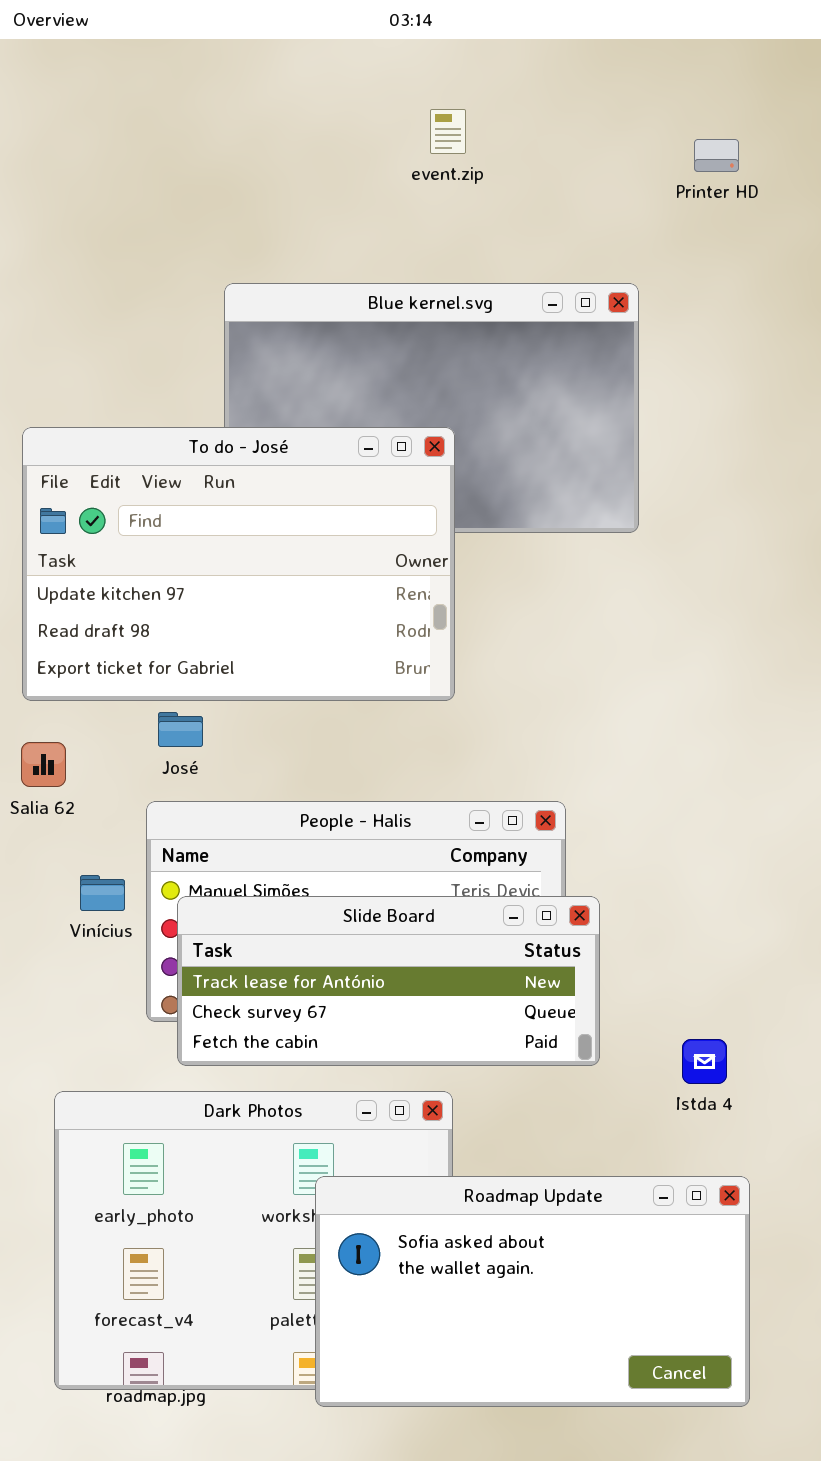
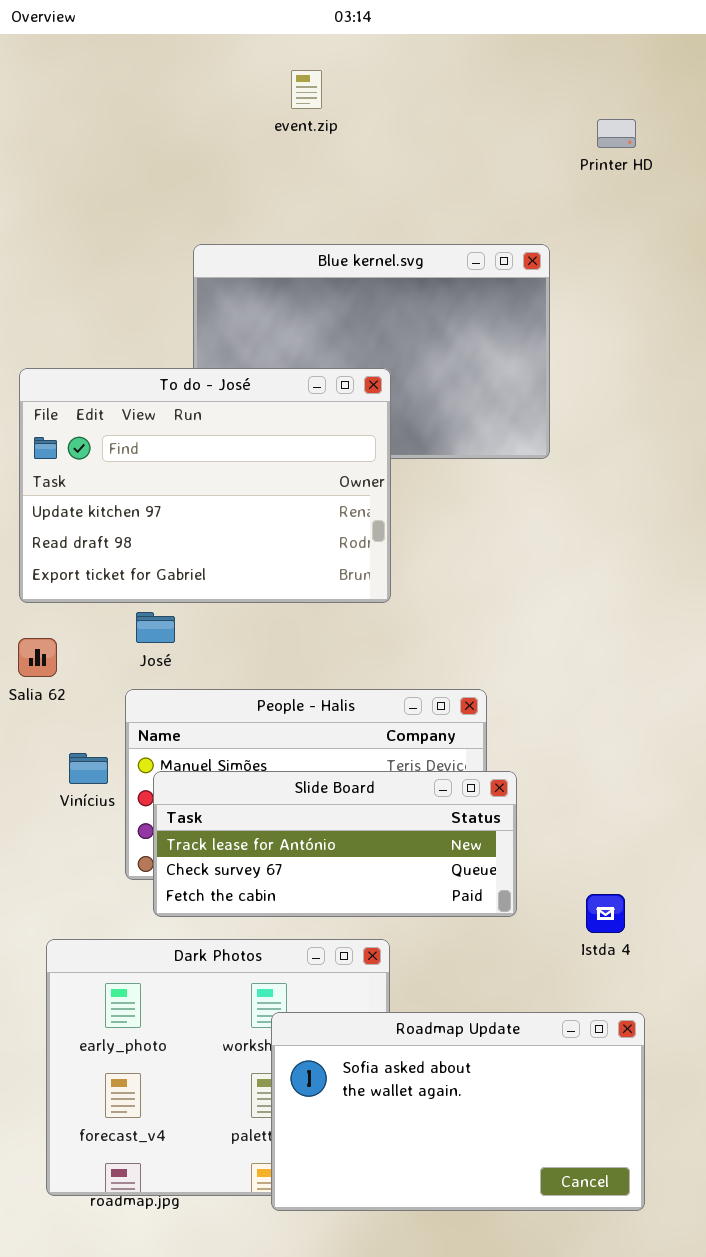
event.zip: [430,109,466,154] -> [291,70,322,109], moved

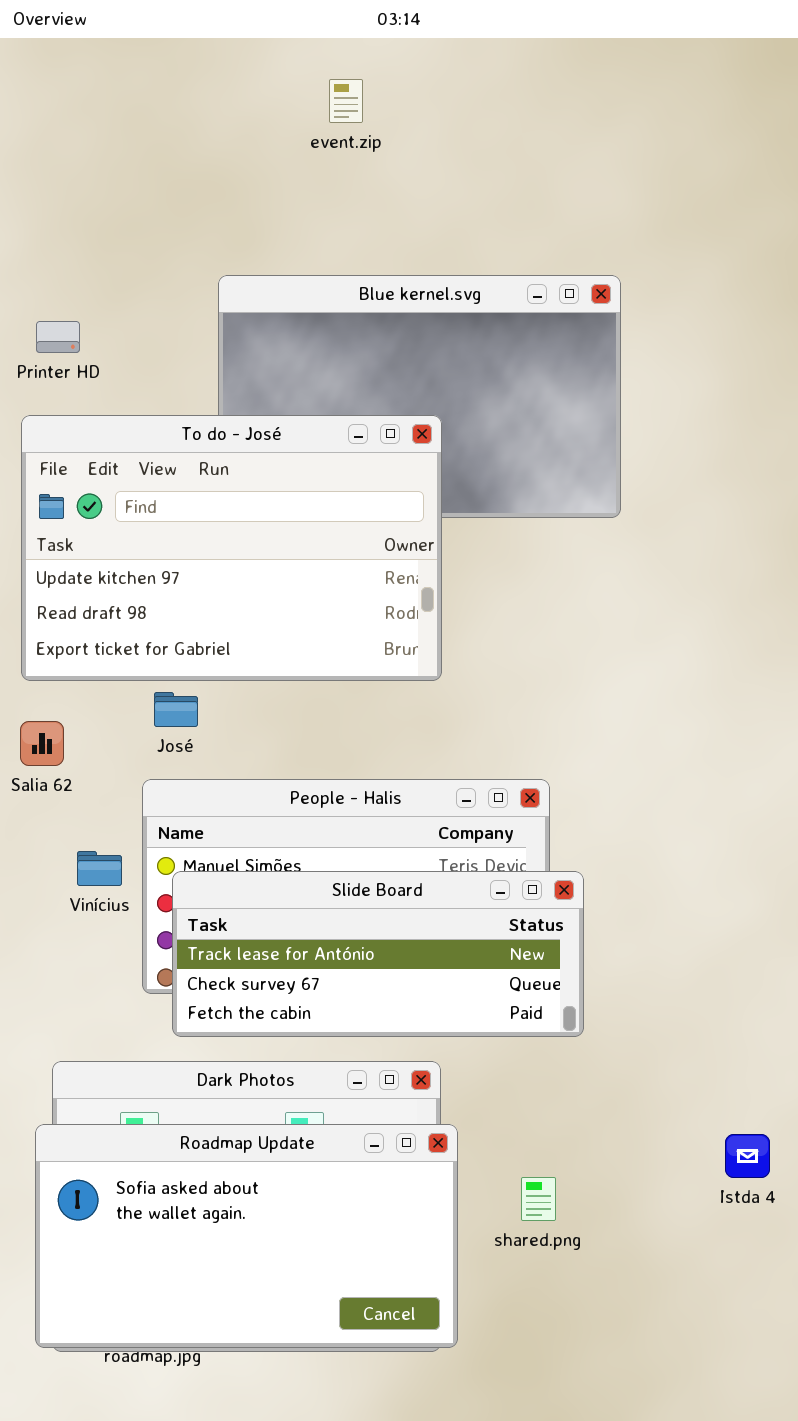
Printer HD: [597,119,636,148] -> [36,321,80,353], moved
Istda 4: [586,894,625,933] -> [725,1134,770,1178], moved
Roadmap Update: [271,1012,645,1211] -> [35,1124,458,1348], moved

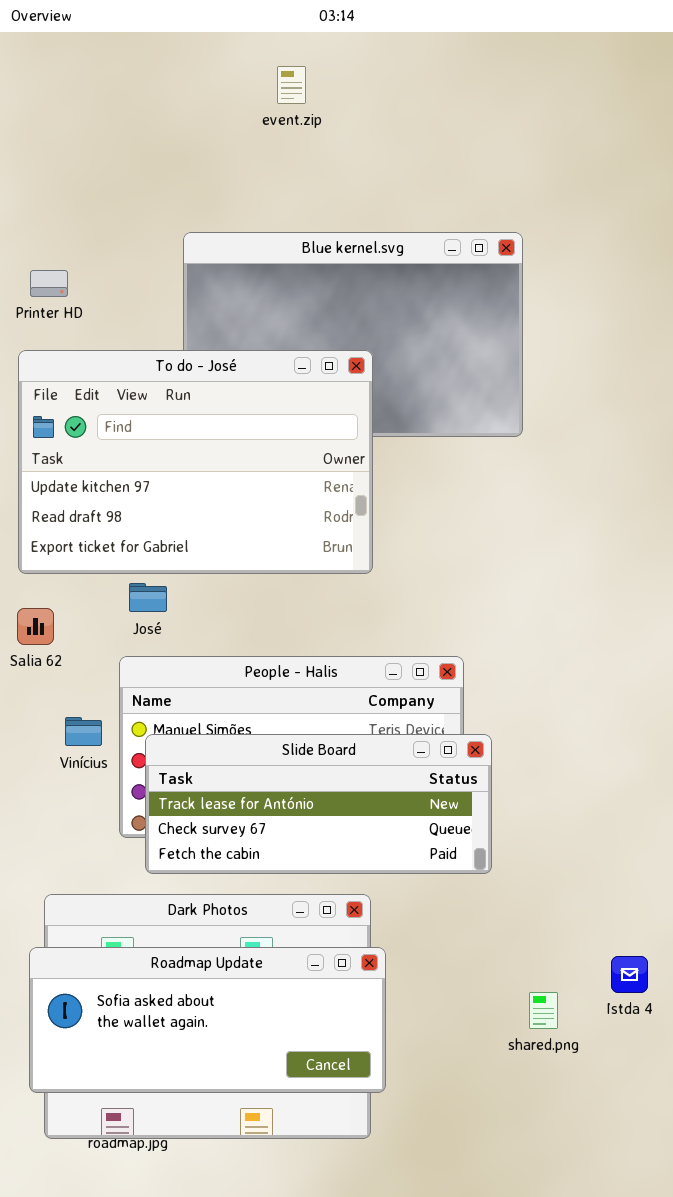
Roadmap Update: [35,1124,458,1348] -> [29,947,386,1093], resized
shared.png: [521,1177,556,1221] -> [529,992,558,1029], moved

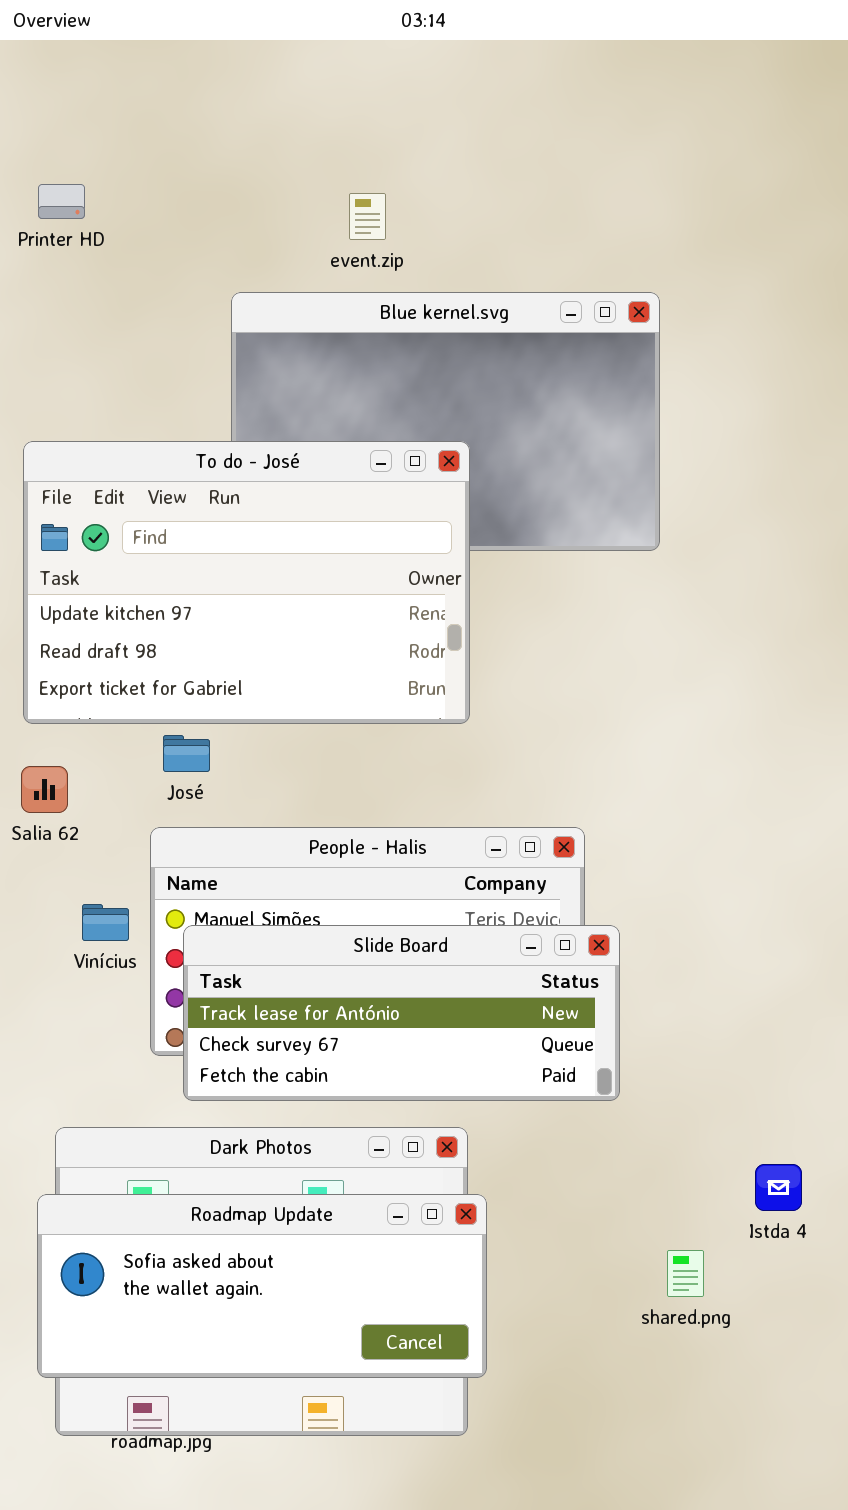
event.zip: [277,66,306,104] -> [349,193,386,240], moved
Printer HD: [30,270,68,297] -> [38,184,85,219], moved
Istda 4: [611,956,648,993] -> [755,1164,802,1211], moved

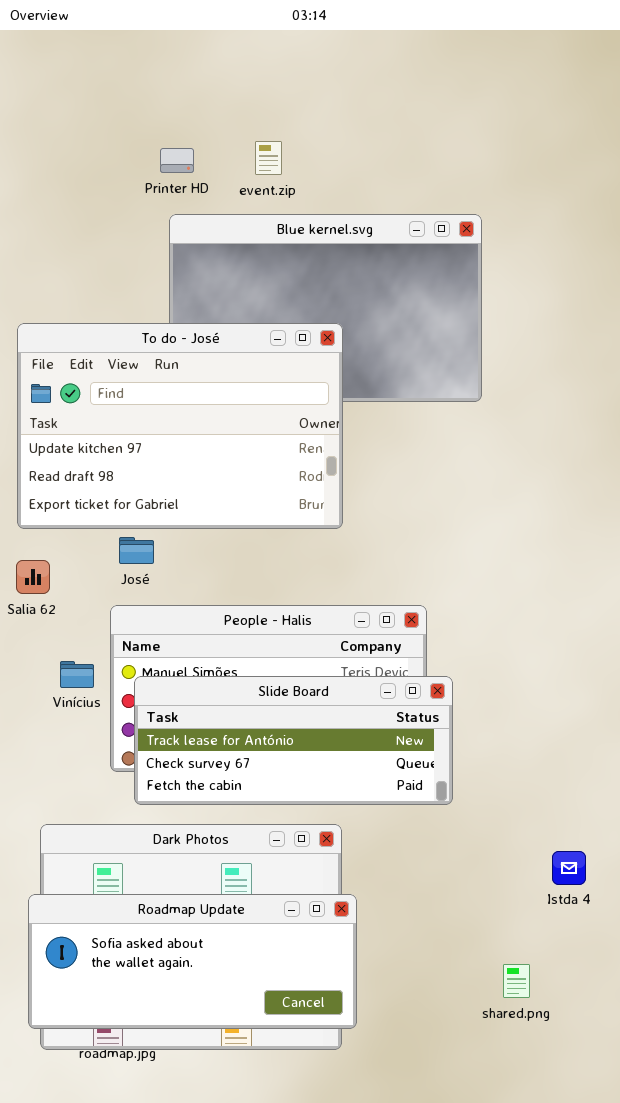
Printer HD: [38,184,85,219] -> [160,148,194,173], moved
Roadmap Update: [37,1194,487,1378] -> [28,894,357,1029], moved
shared.png: [667,1250,704,1297] -> [503,964,530,998], moved

